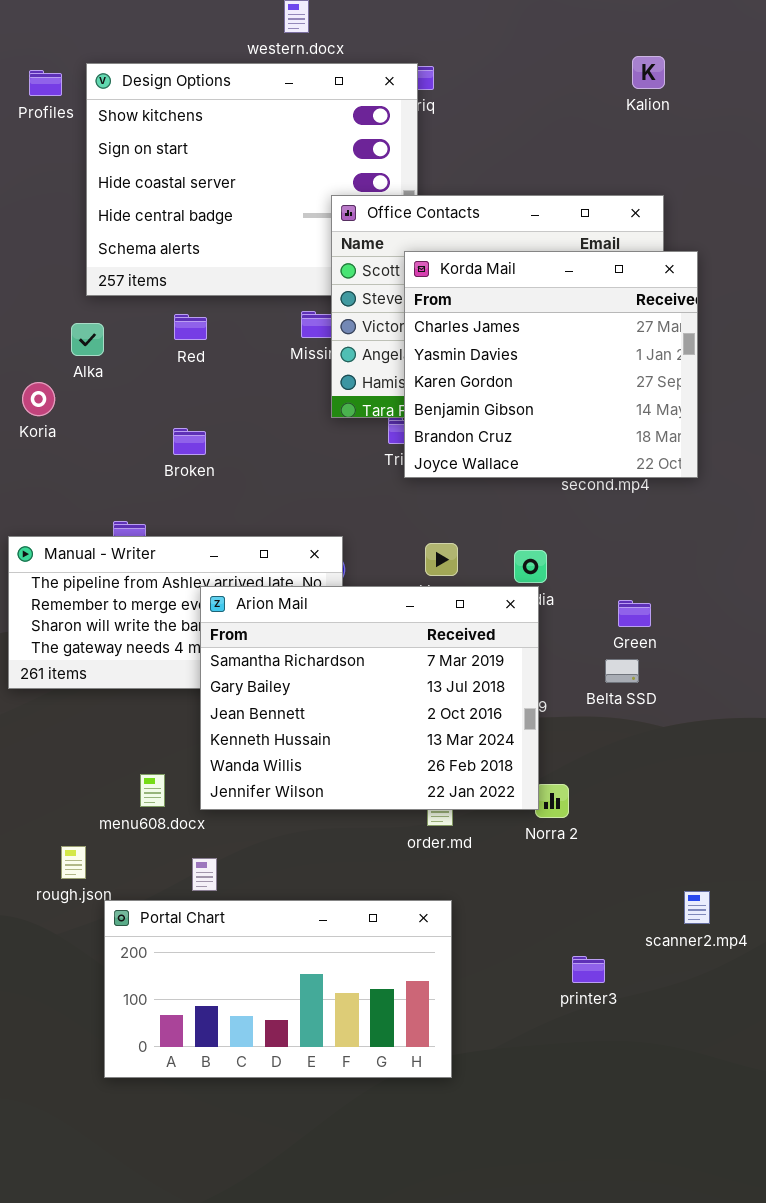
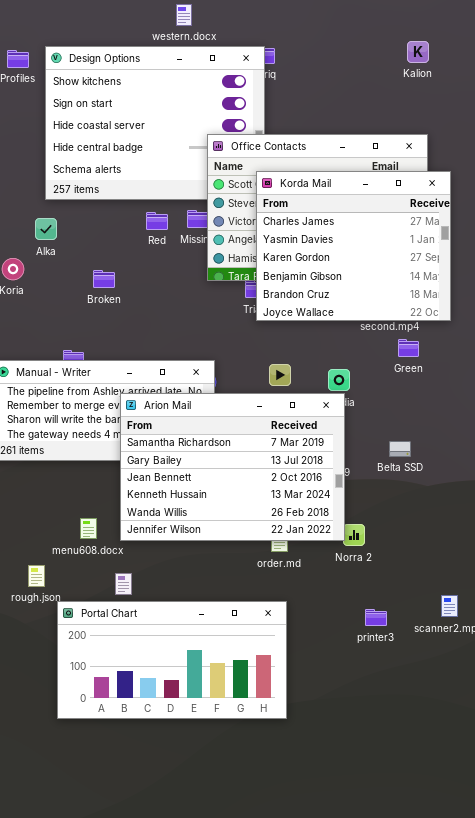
Red: [174,314,207,340] -> [146,212,168,230], moved
Broken: [173,428,206,455] -> [93,270,115,288], moved
Green: [618,600,651,627] -> [398,339,419,357], moved
printer3: [572,956,605,983] -> [365,609,387,626], moved

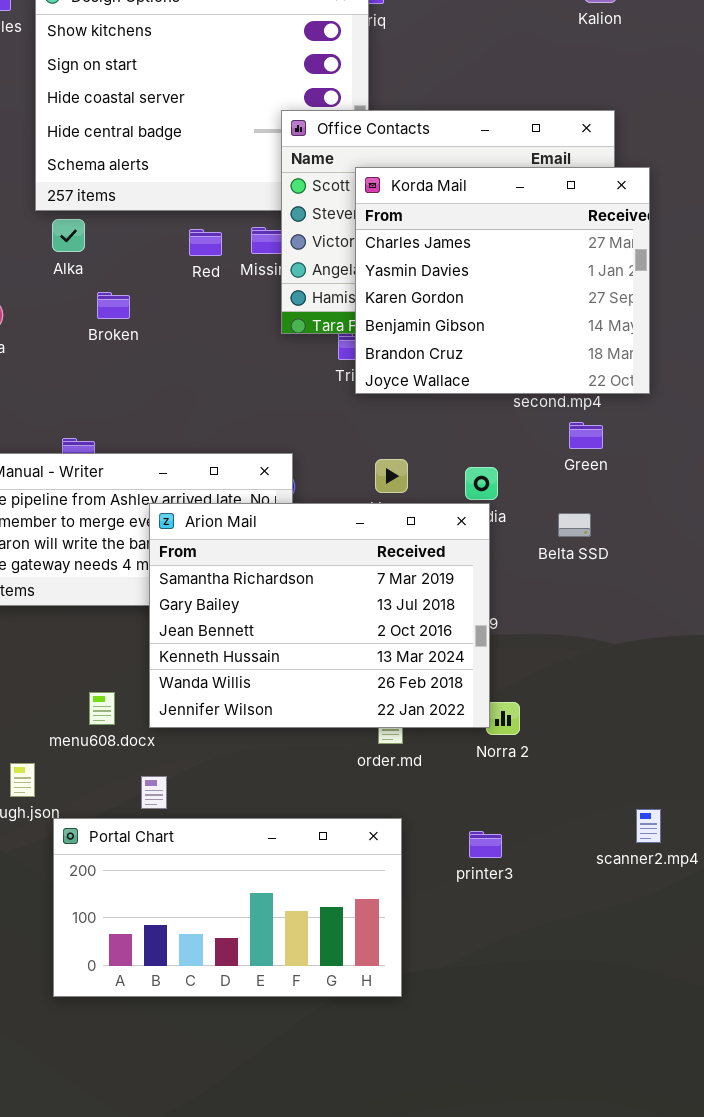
Alka: [35,218,57,240] -> [52,219,85,252], moved
Broken: [93,270,115,288] -> [97,292,130,319], moved
Belta SSD: [389,441,411,457] -> [558,513,591,537], moved
printer3: [365,609,387,626] -> [469,831,502,858], moved

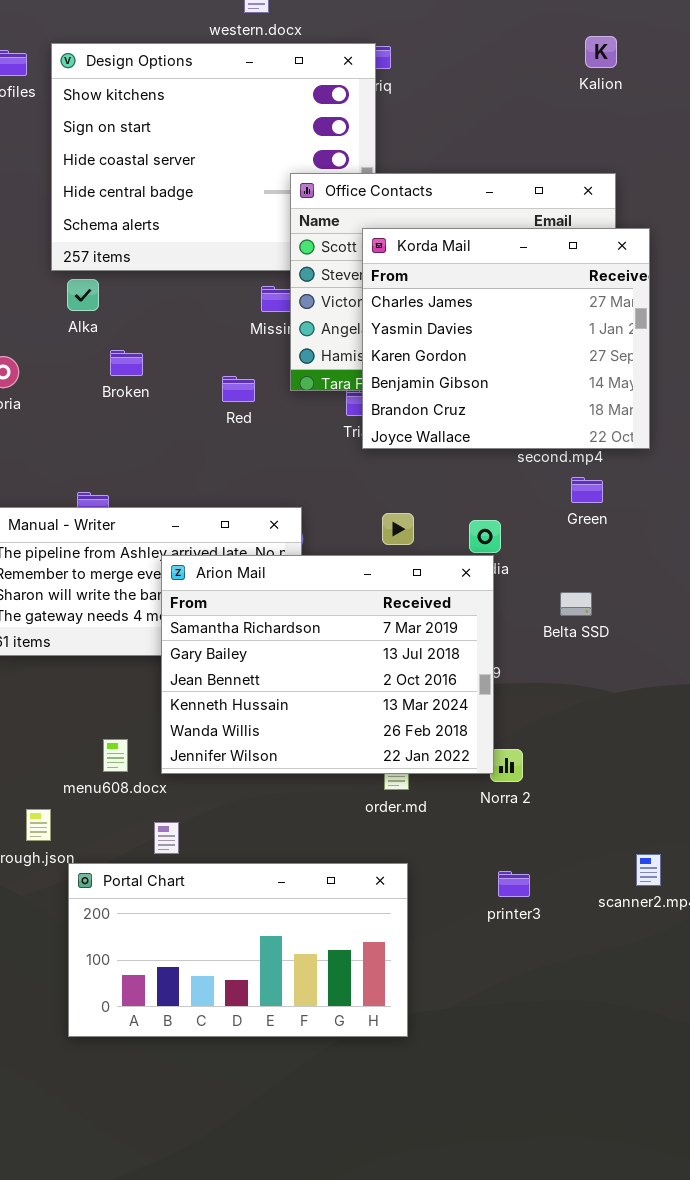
Red: [189,229,222,256] -> [222,376,255,402], moved
Belta SSD: [558,513,591,537] -> [560,592,592,616], moved
printer3: [469,831,502,858] -> [498,871,530,897], moved

